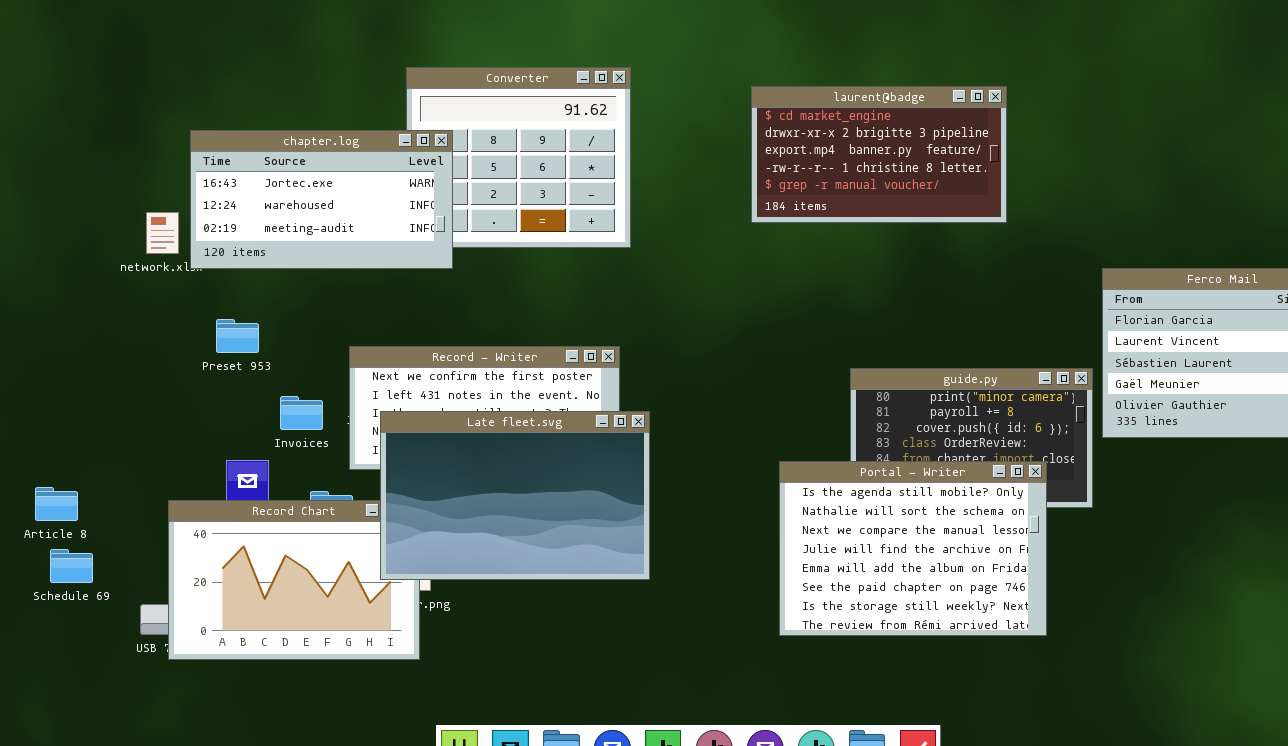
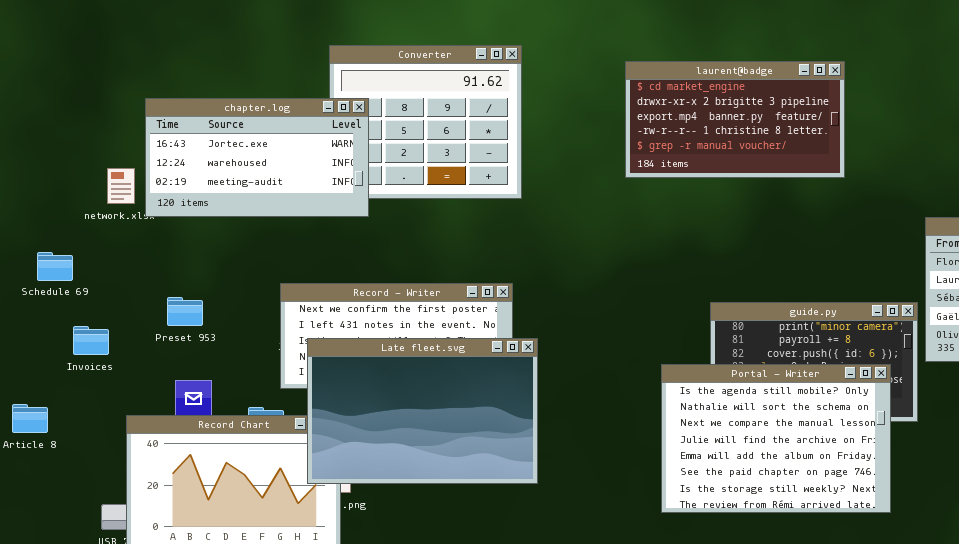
Preset 953: [216,319,259,353] -> [167,297,203,326], moved
Invoices: [280,396,323,430] -> [73,326,109,355], moved
Portal - Writer: [779,461,1047,636] -> [661,364,891,513], moved
Schedule 69: [50,549,93,583] -> [37,252,73,281], moved

